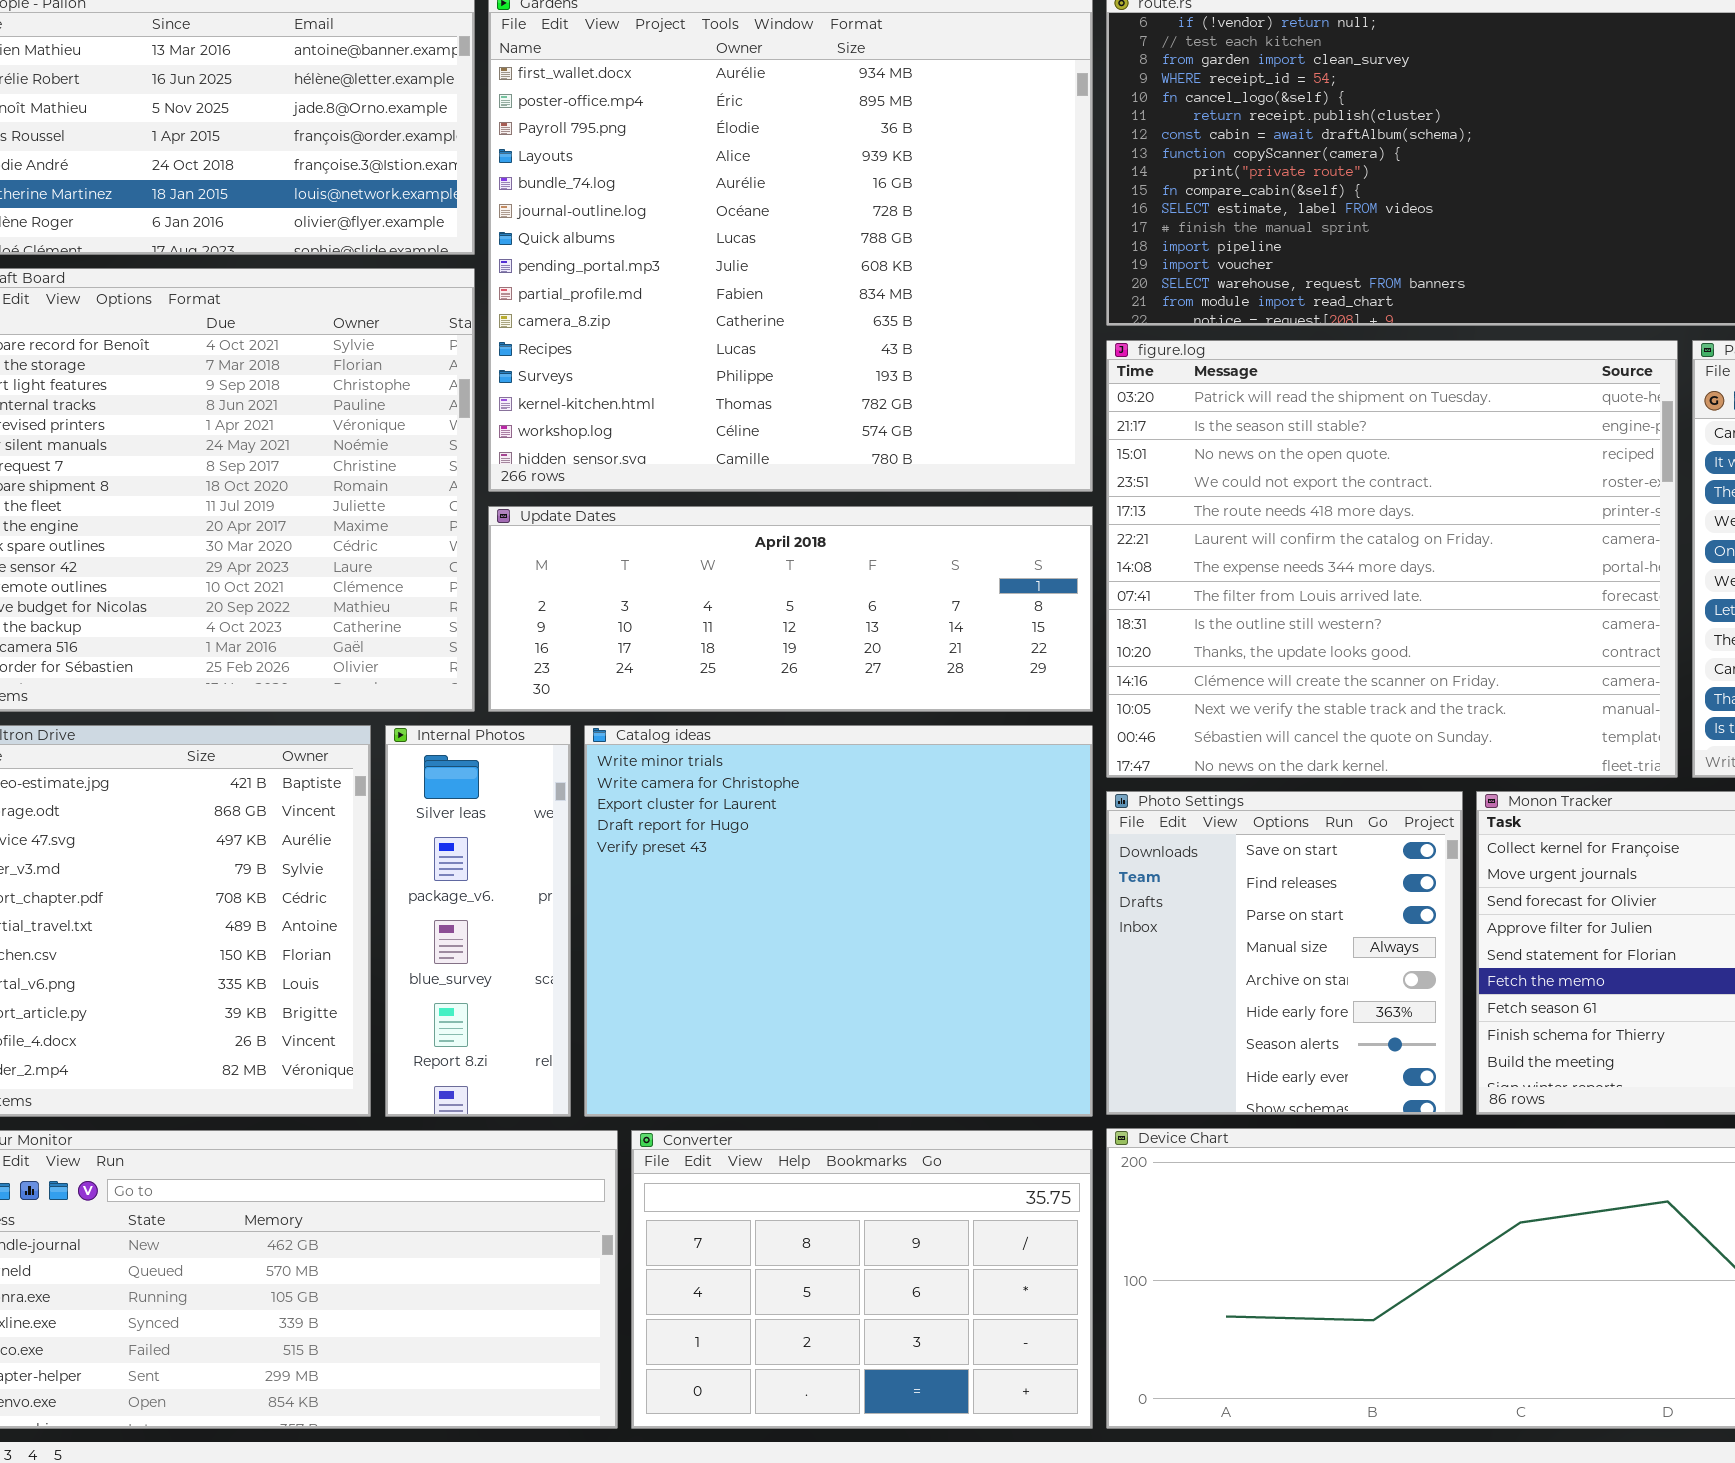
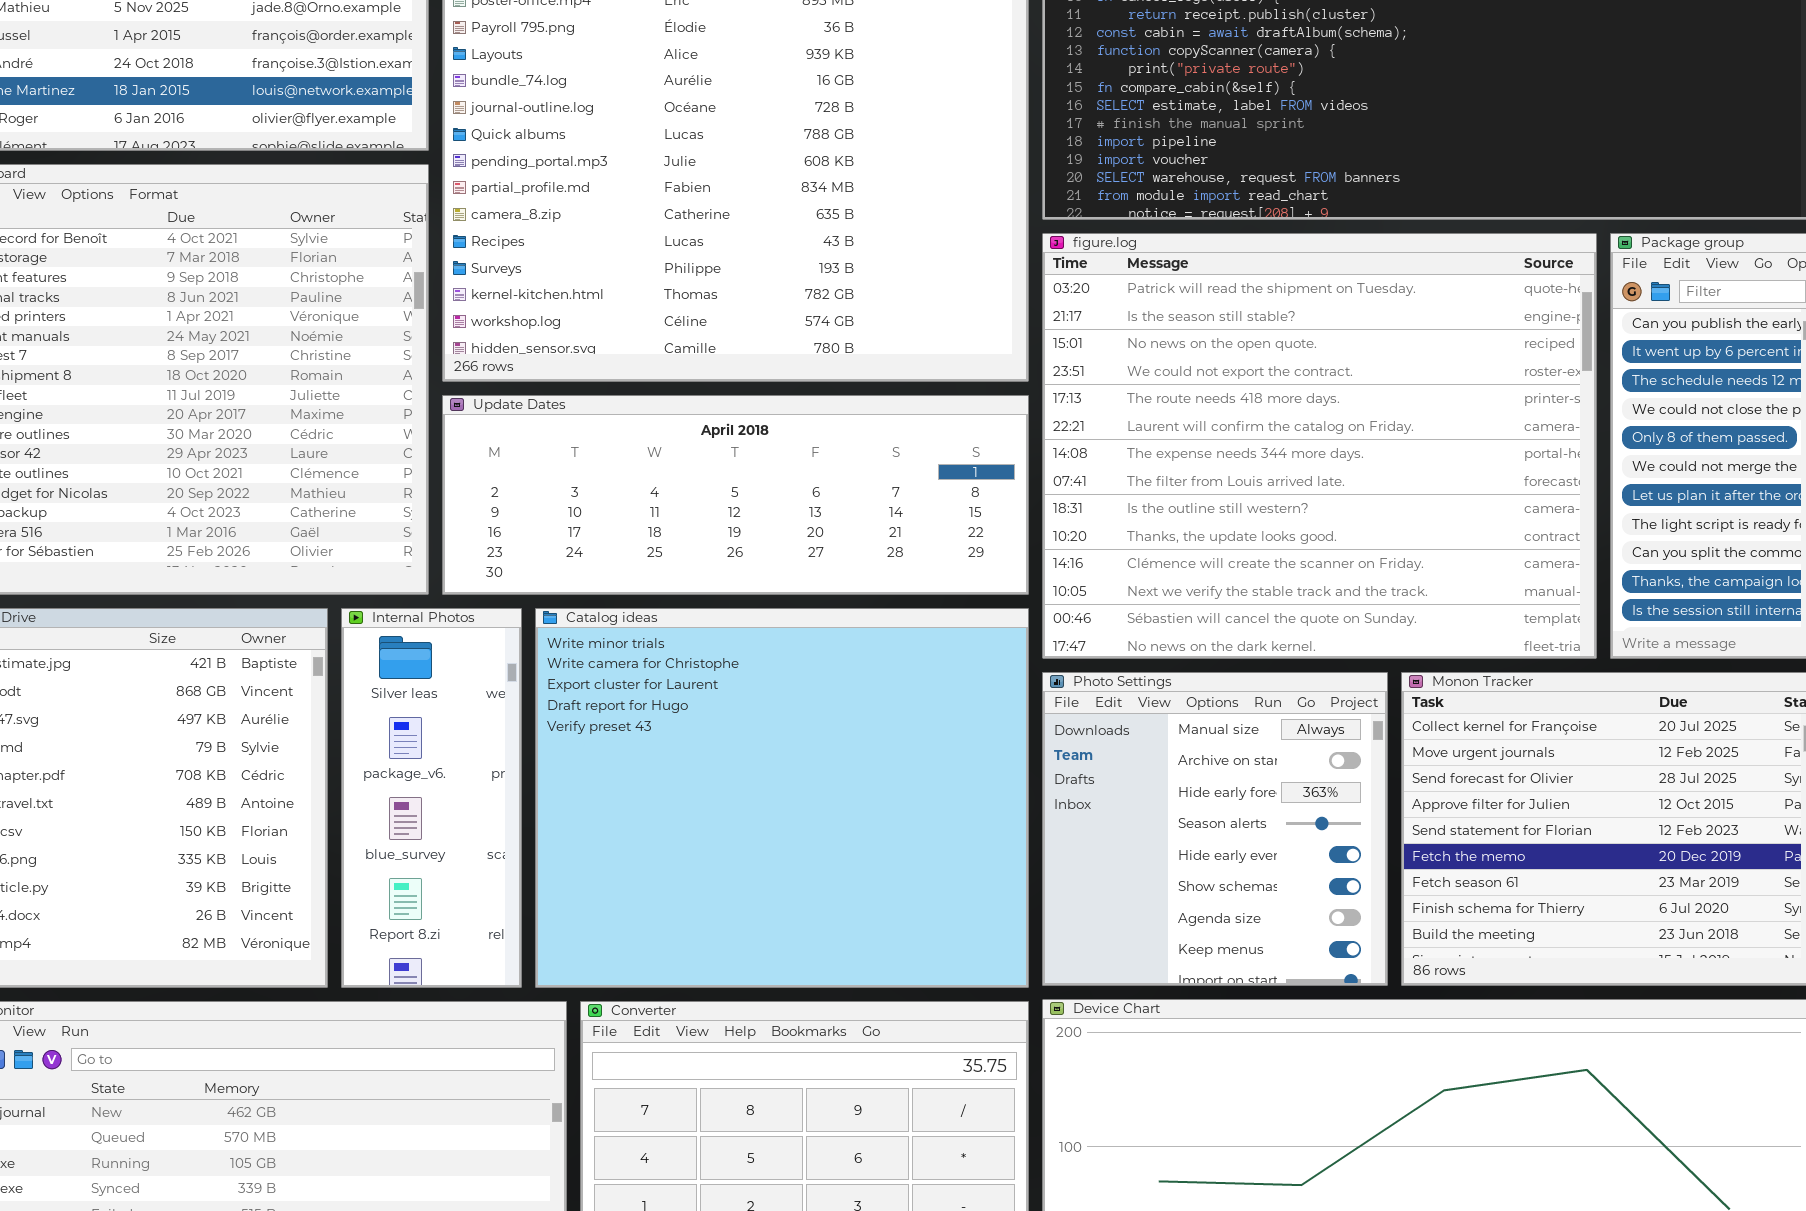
Photo Settings: [1106,791,1463,1115] -> [1042,672,1388,986], scrolled down 3 rows

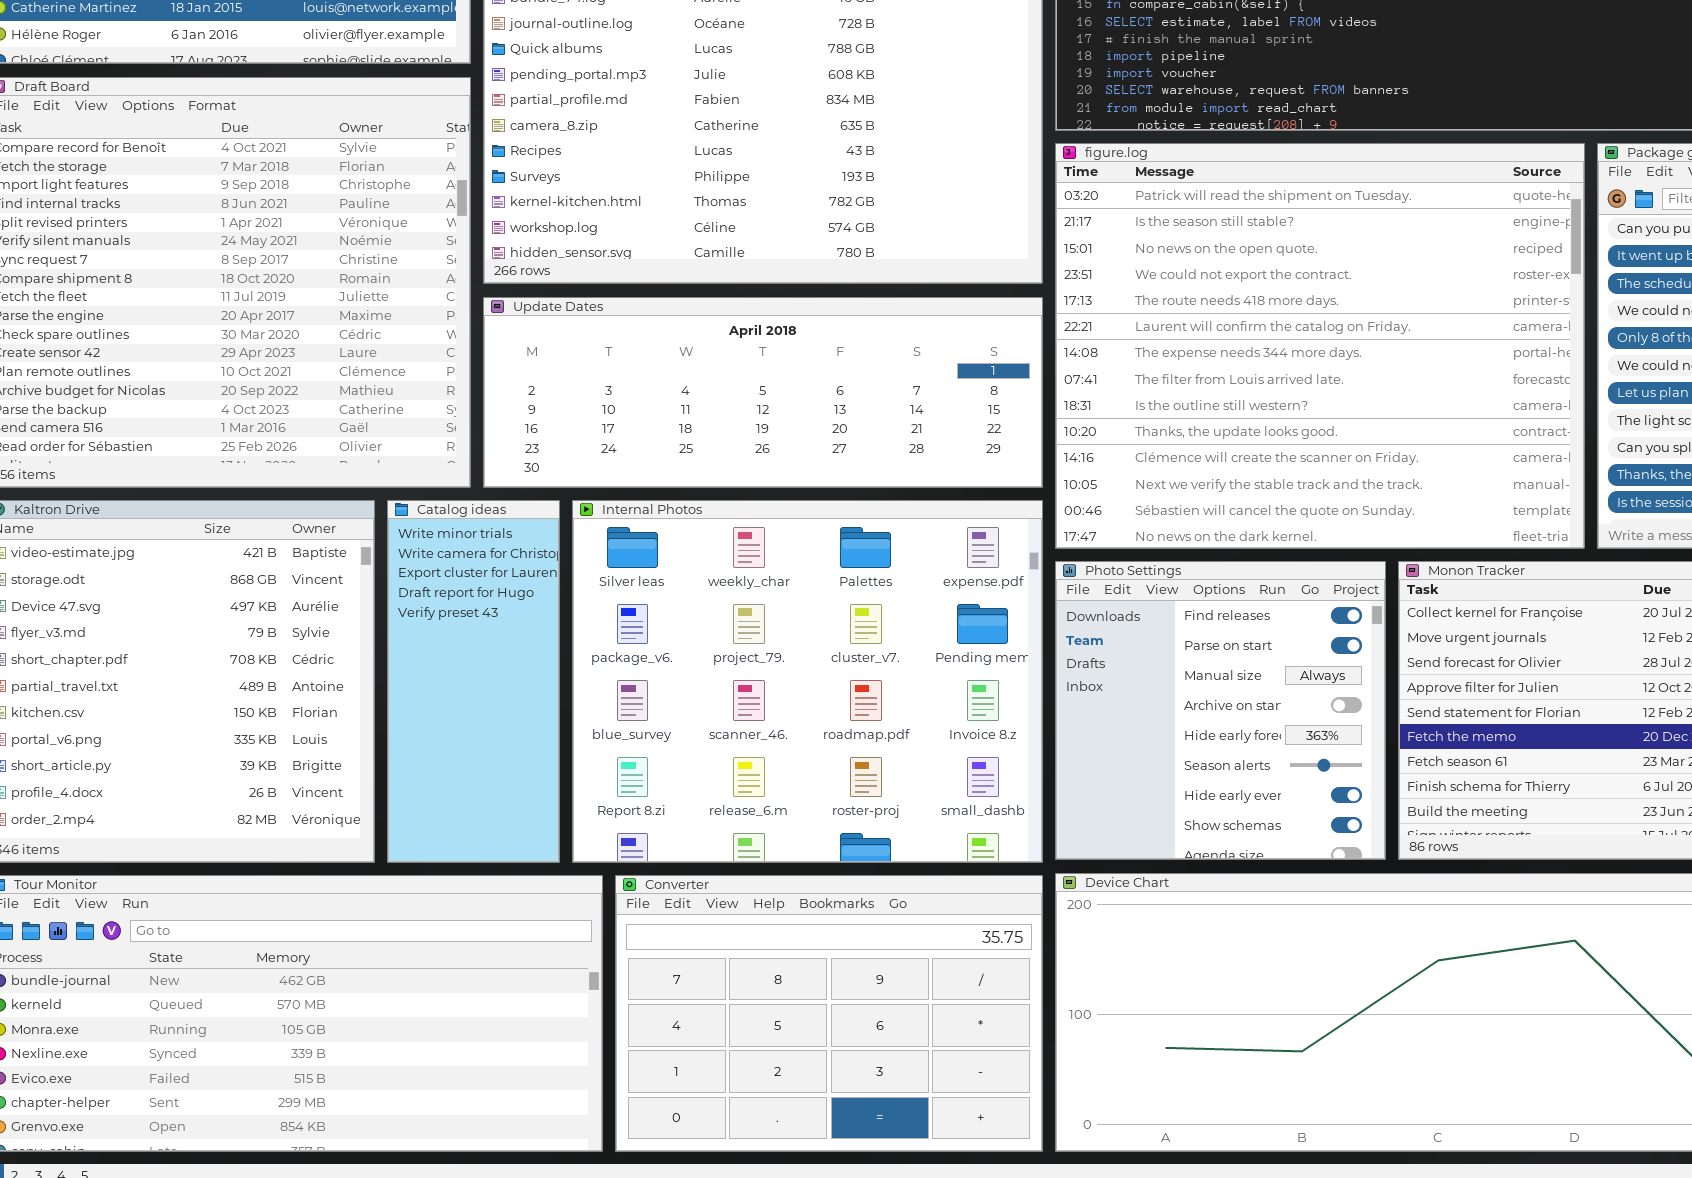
Internal Photos: [341,608,522,988] -> [572,500,1043,863], moved, resized
Catalog ideas: [535,608,1029,988] -> [387,500,560,863], moved, resized
Photo Settings: [1042,672,1388,986] -> [1055,561,1386,860], scrolled up 2 rows

